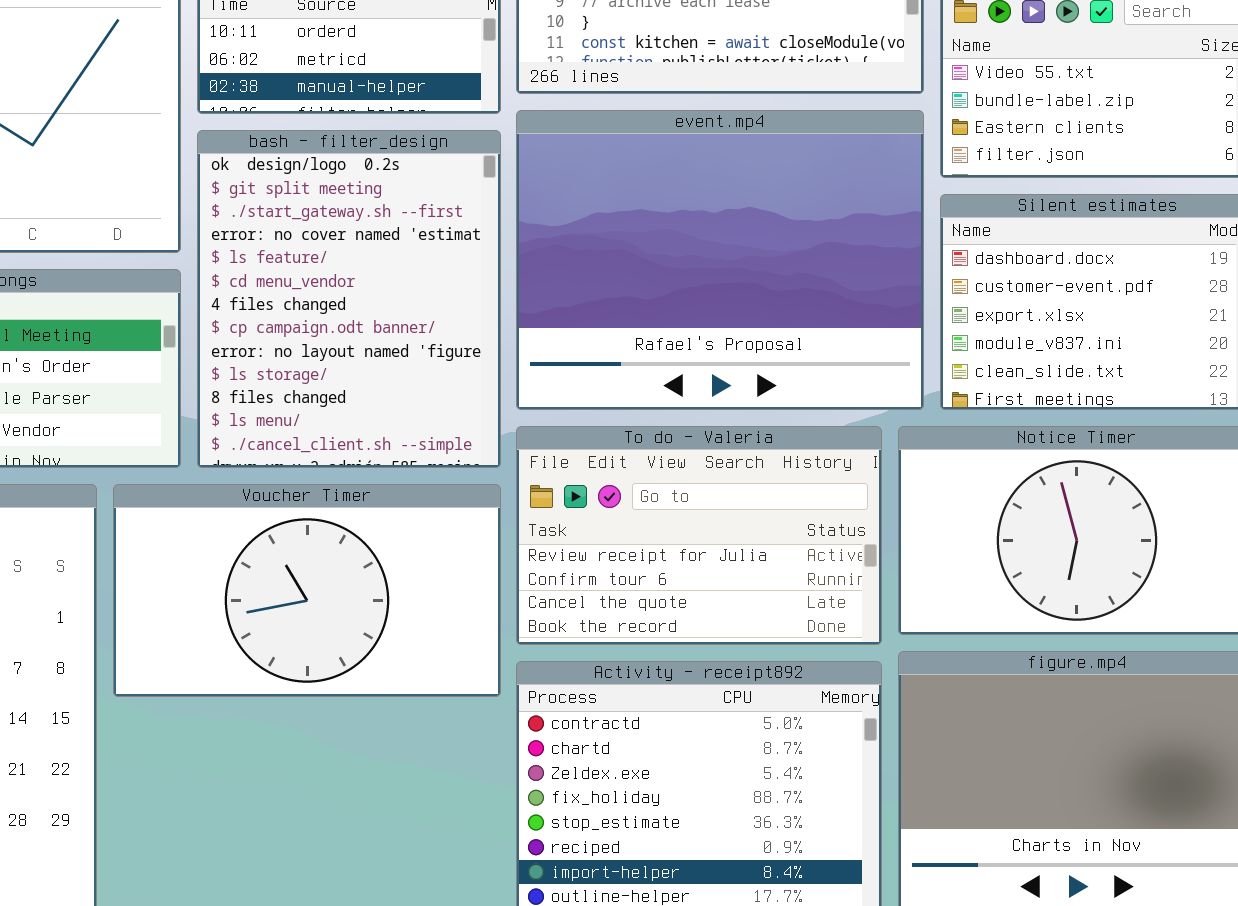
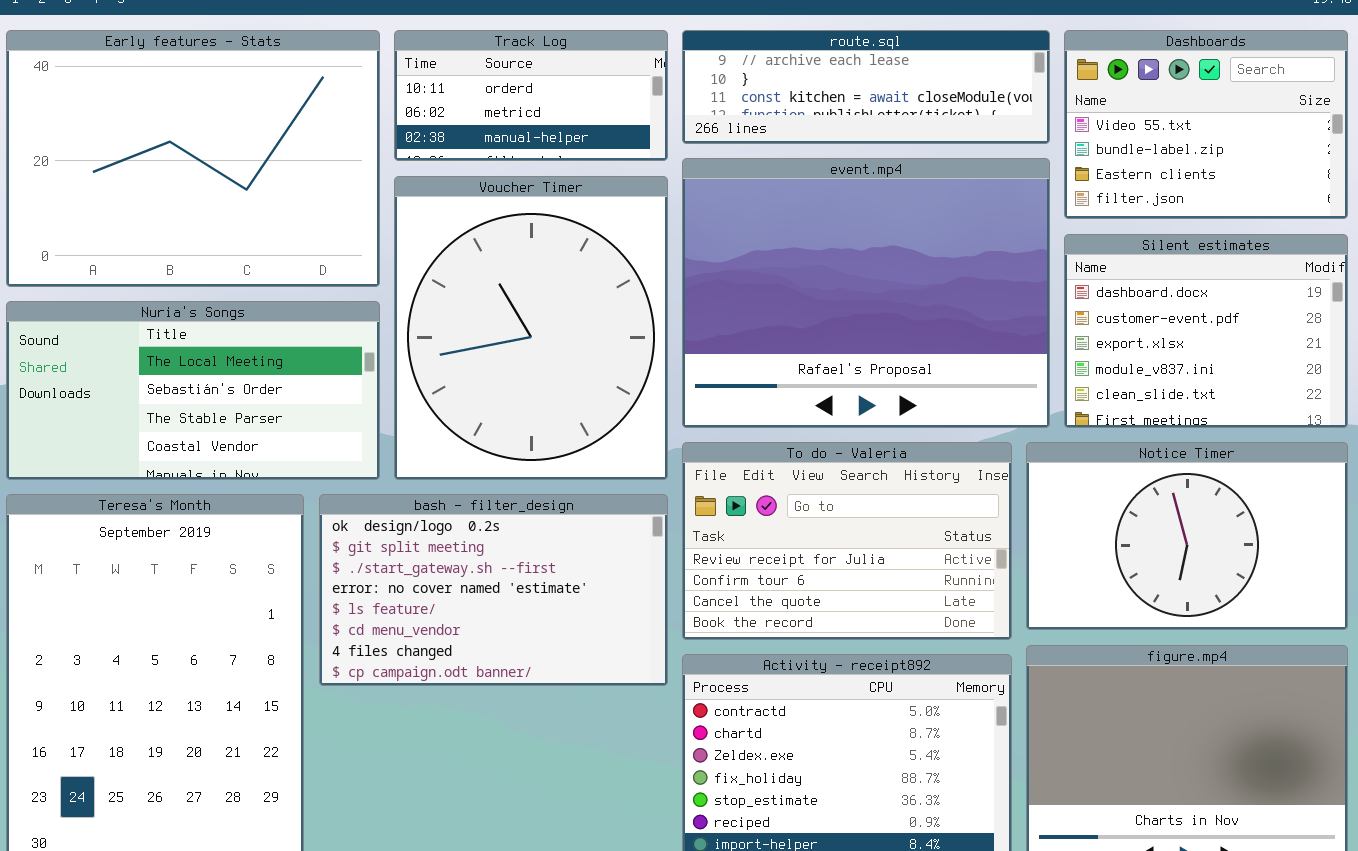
bash - filter_design: [197,130,501,468] -> [319,494,668,686], moved, resized
Voucher Timer: [113,484,501,697] -> [394,176,668,480], moved, resized

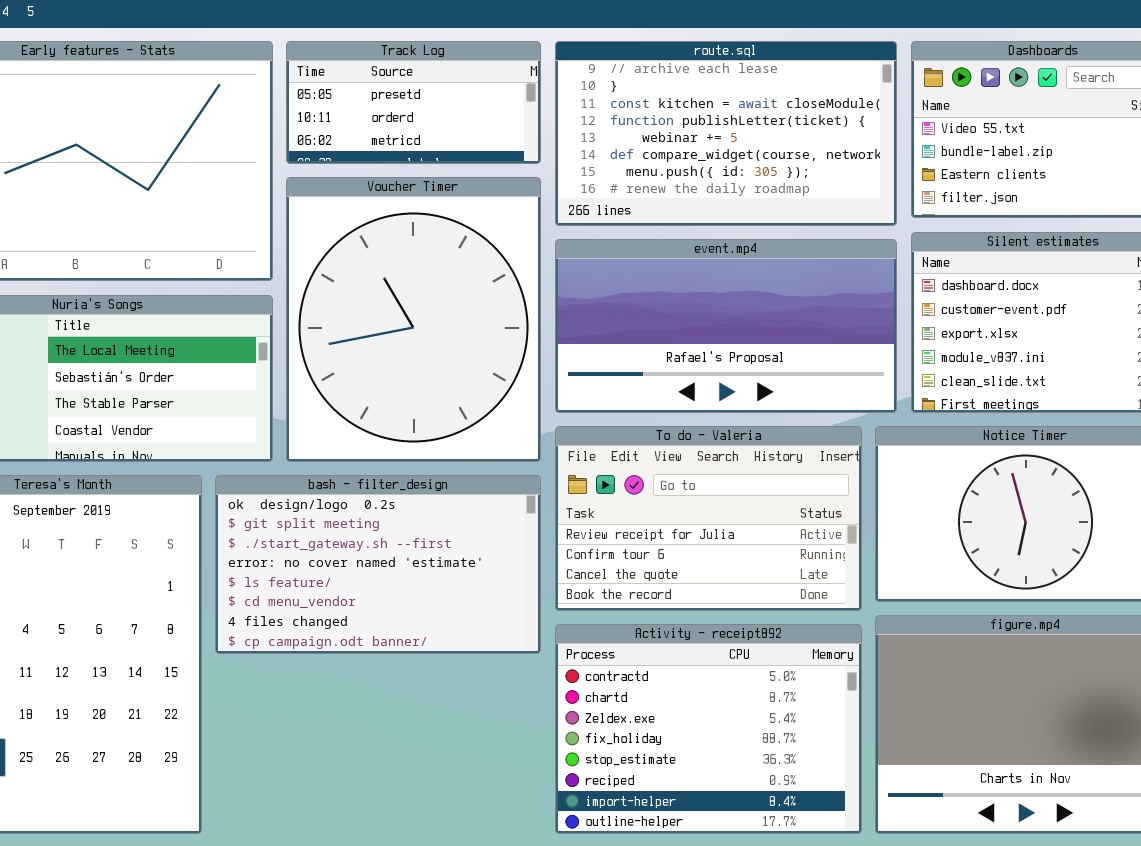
Track Log: [394,30,668,161] -> [286,41,541,164], scrolled up 1 row
route.sql: [682,30,1050,144] -> [555,41,897,226], resized
event.mp4: [682,158,1050,428] -> [555,239,897,413], resized

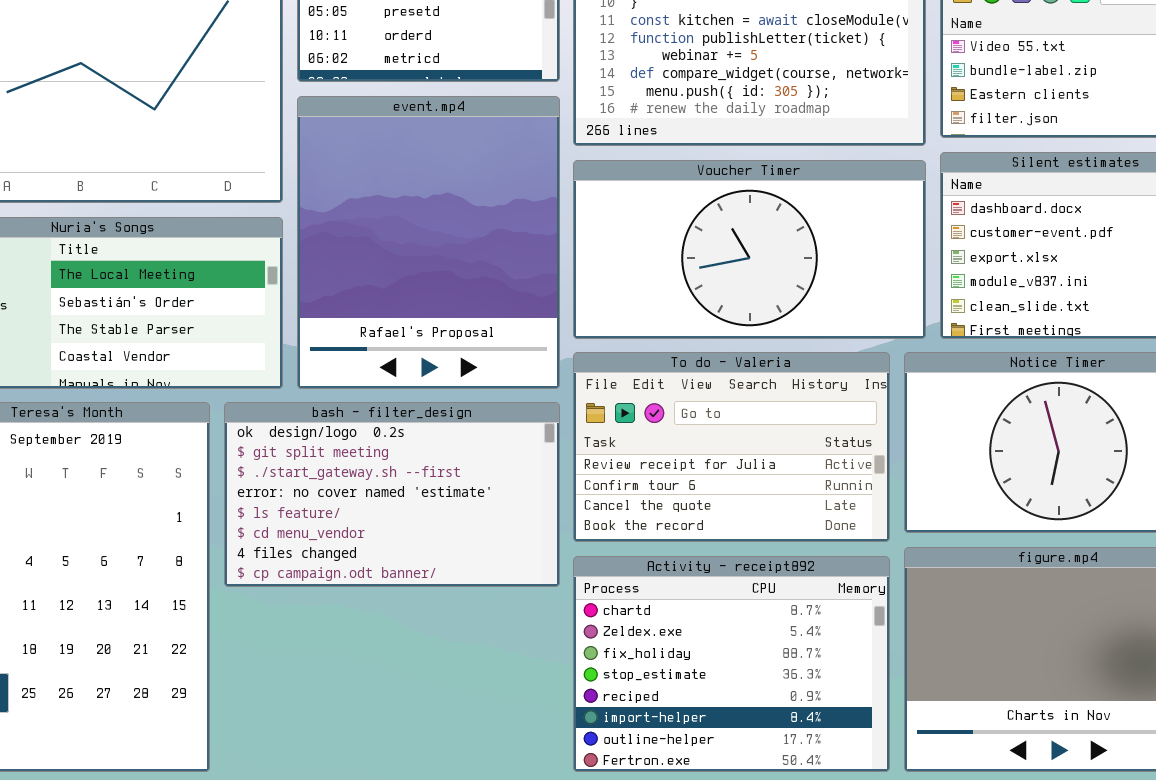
Voucher Timer: [286,177,541,462] -> [573,160,926,339], moved, resized
event.mp4: [555,239,897,413] -> [297,96,560,389], moved, resized
Activity - receipt892: [555,624,862,834] -> [573,556,890,772], scrolled down 1 row

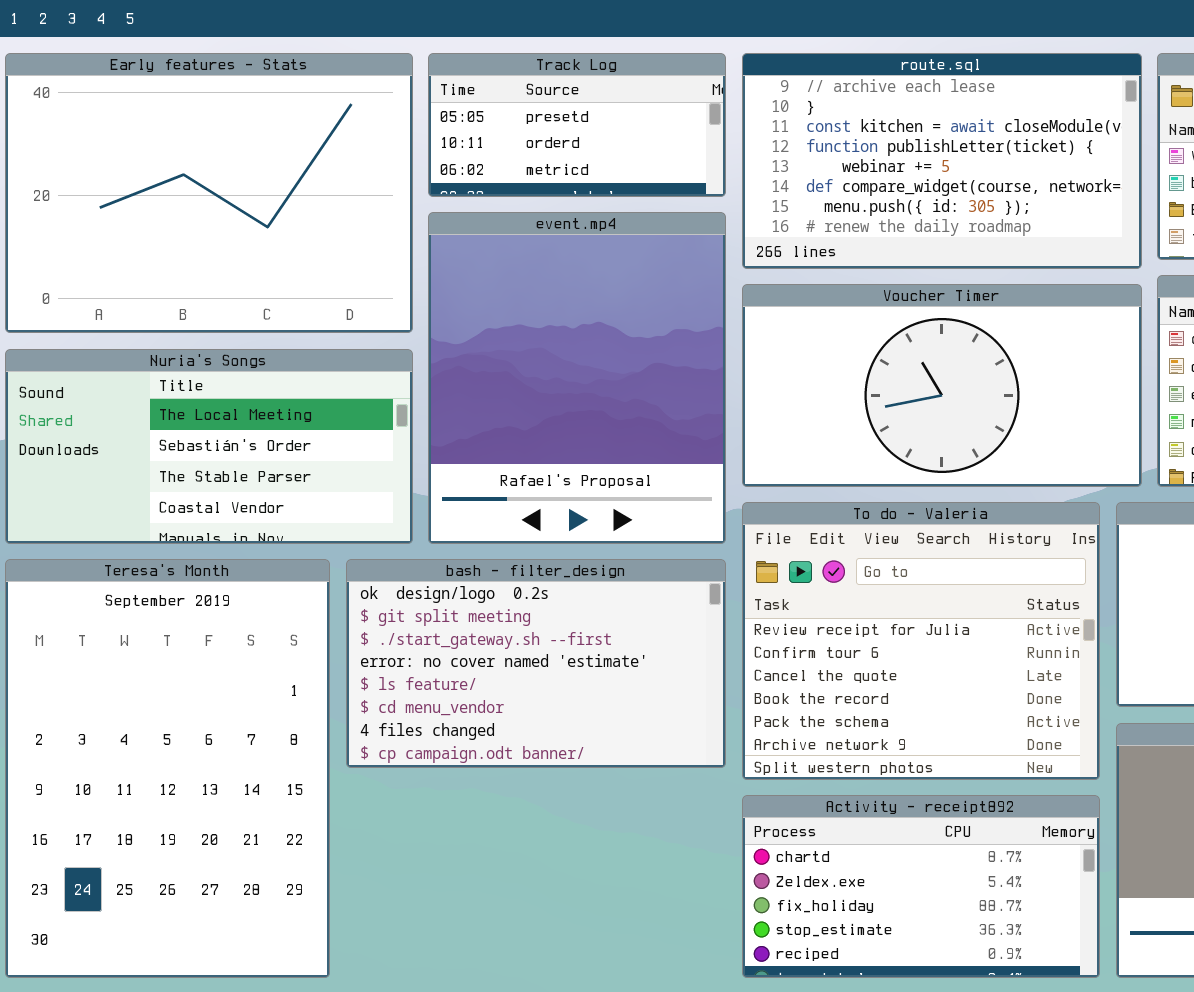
To do - Valeria: [573,352,890,542] -> [742,502,1100,780], resized
Activity - receipt892: [573,556,890,772] -> [742,795,1100,978], resized

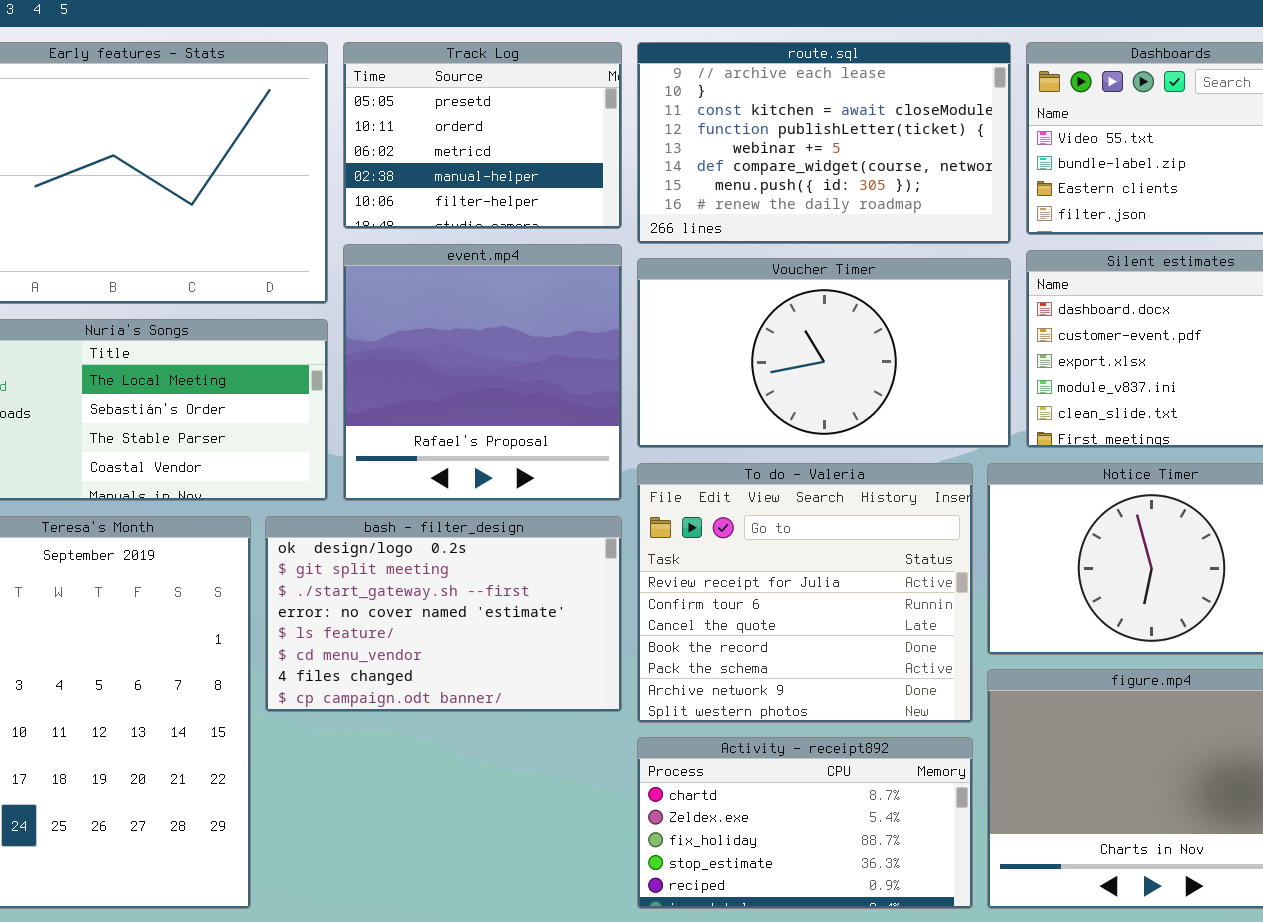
Track Log: [428,53,726,197] -> [343,42,622,229], resized
event.mp4: [428,212,726,544] -> [343,244,622,501], resized

